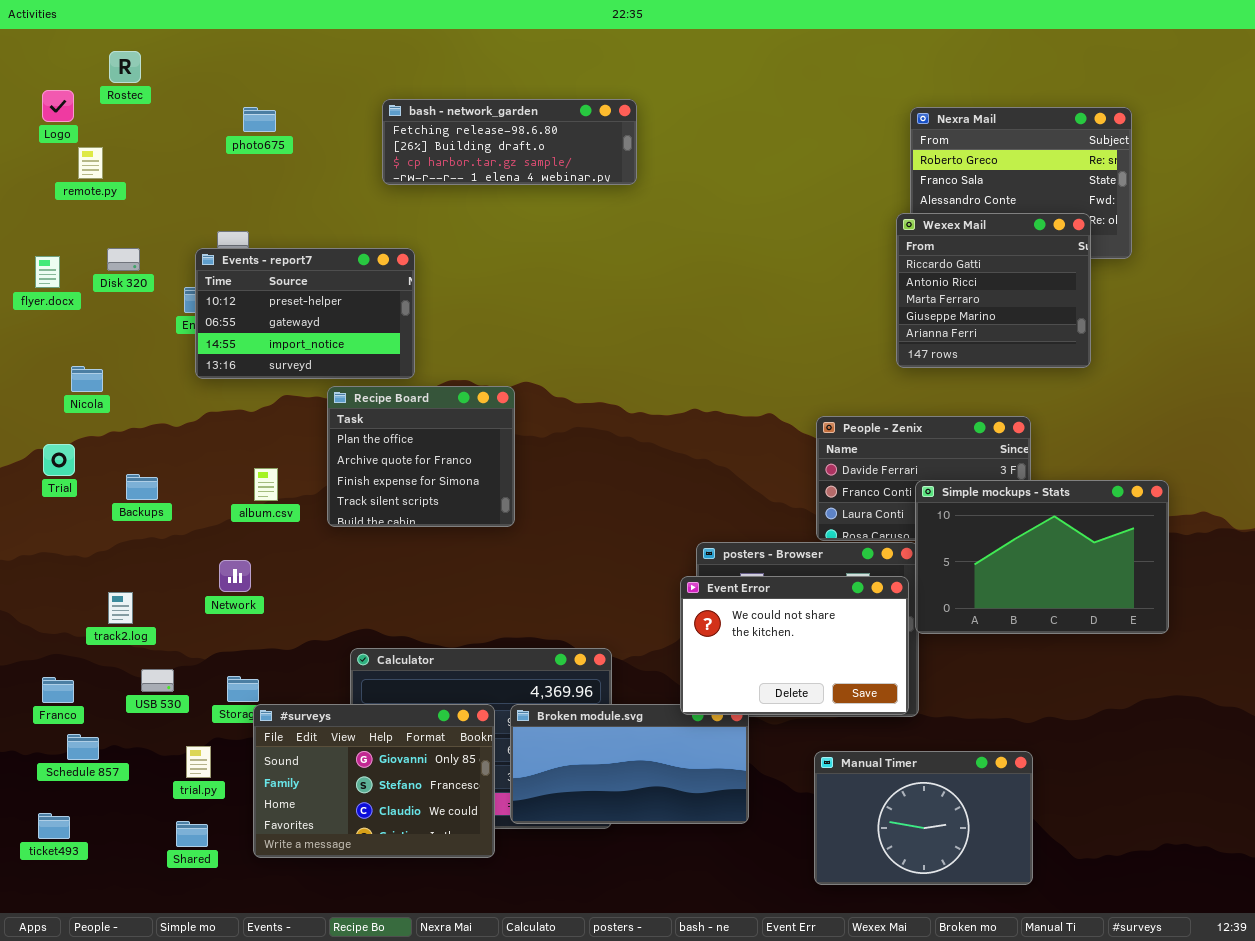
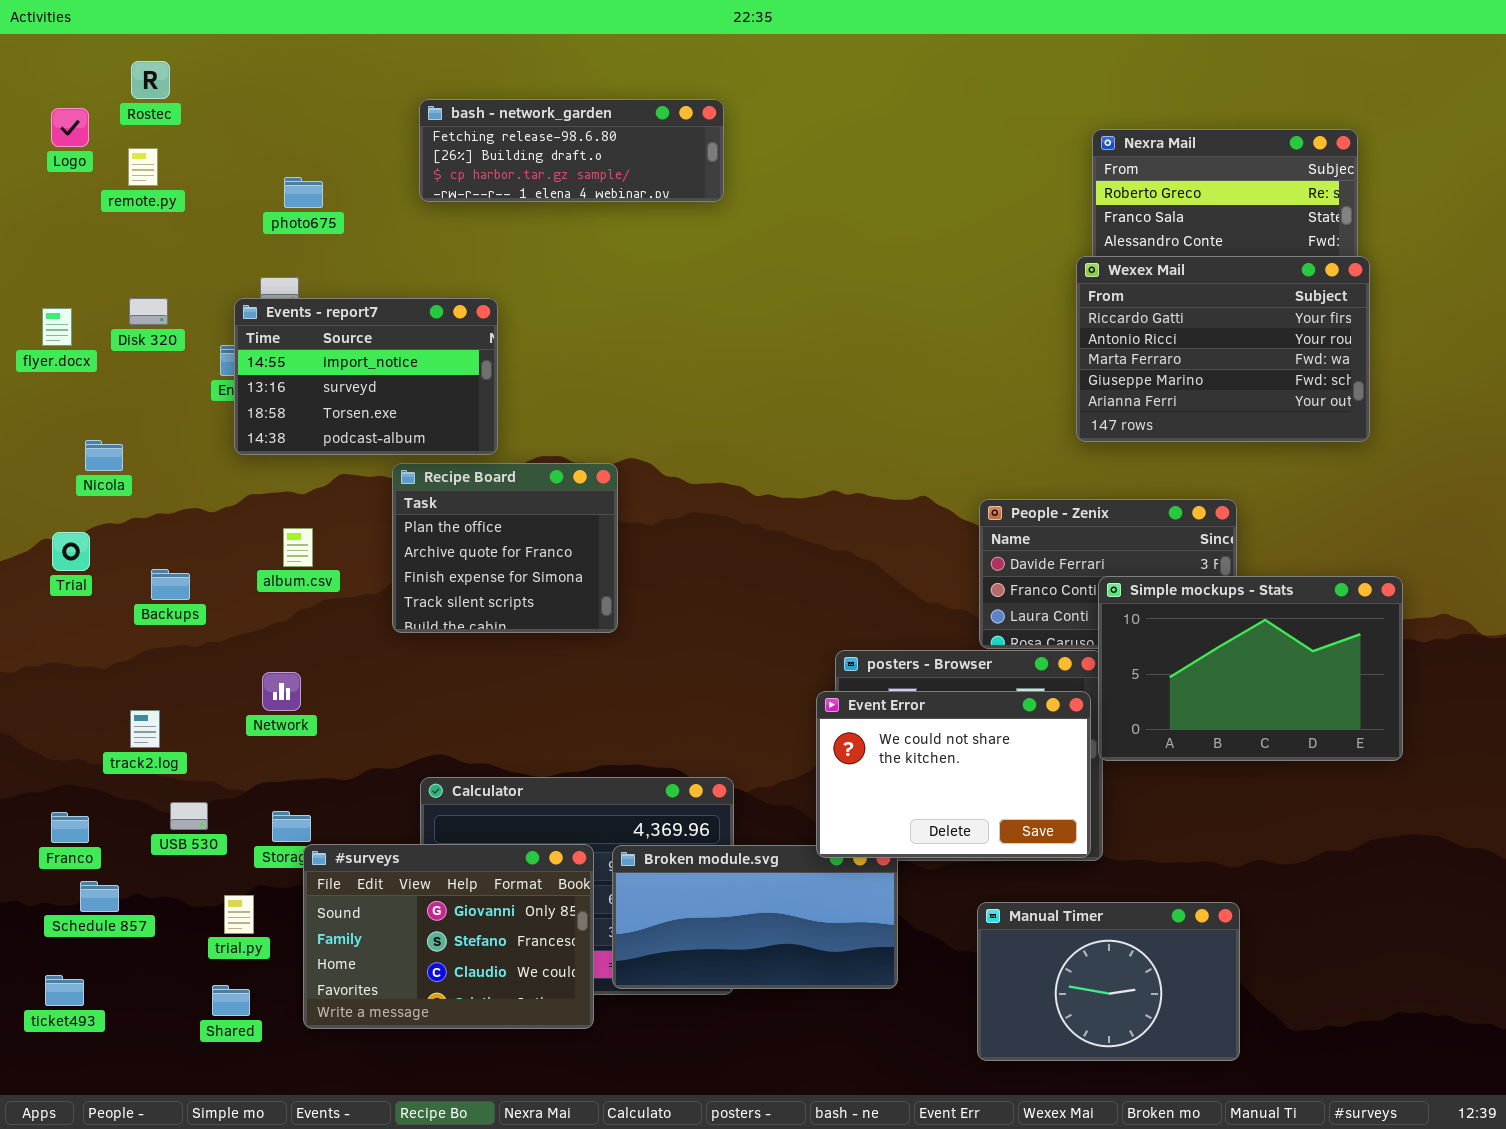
bash - network_garden: [382,99,637,185] -> [419,99,724,202], moved
photo675: [243,107,276,132] -> [284,177,323,208], moved
remote.py: [78,147,103,179] -> [128,148,158,186], moved
Wexex Mail: [896,213,1091,368] -> [1076,256,1370,442], resized
Events - report7: [195,248,415,379] -> [234,298,498,455], scrolled down 2 rows
album.csv: [254,468,278,501] -> [283,528,313,567], moved

